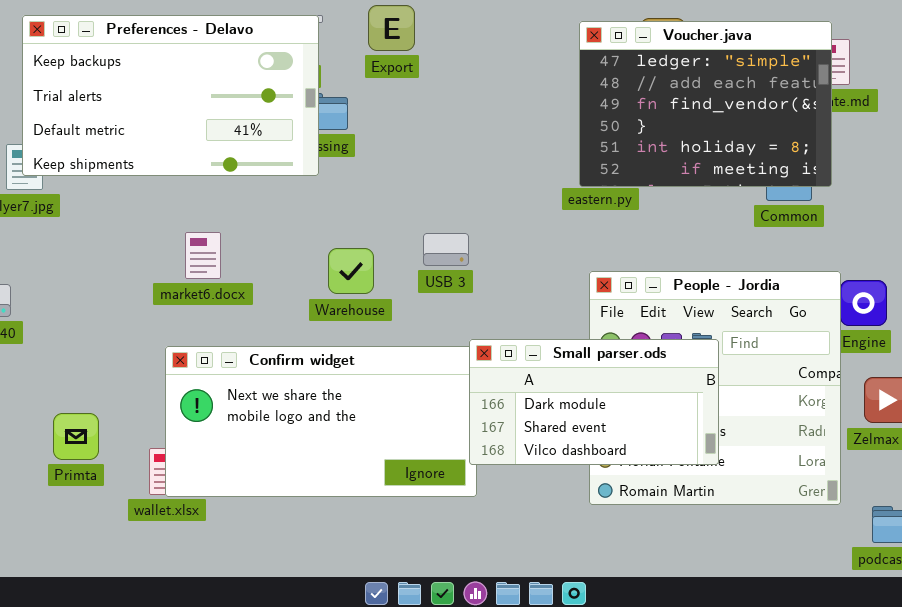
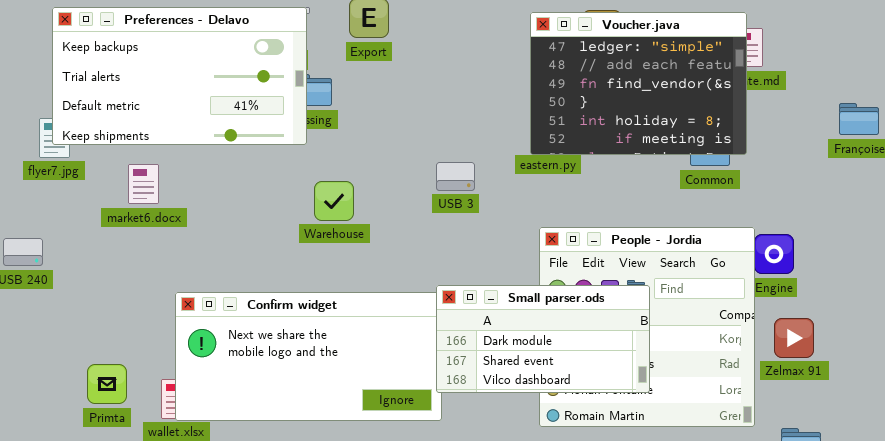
market6.docx: [185,232,221,279] -> [128,164,159,204], moved
USB 3: [423,233,469,266] -> [436,162,475,191], moved
Warehouse: [328,248,374,294] -> [314,181,354,221], moved
Primta: [53,413,99,460] -> [87,364,127,404], moved

